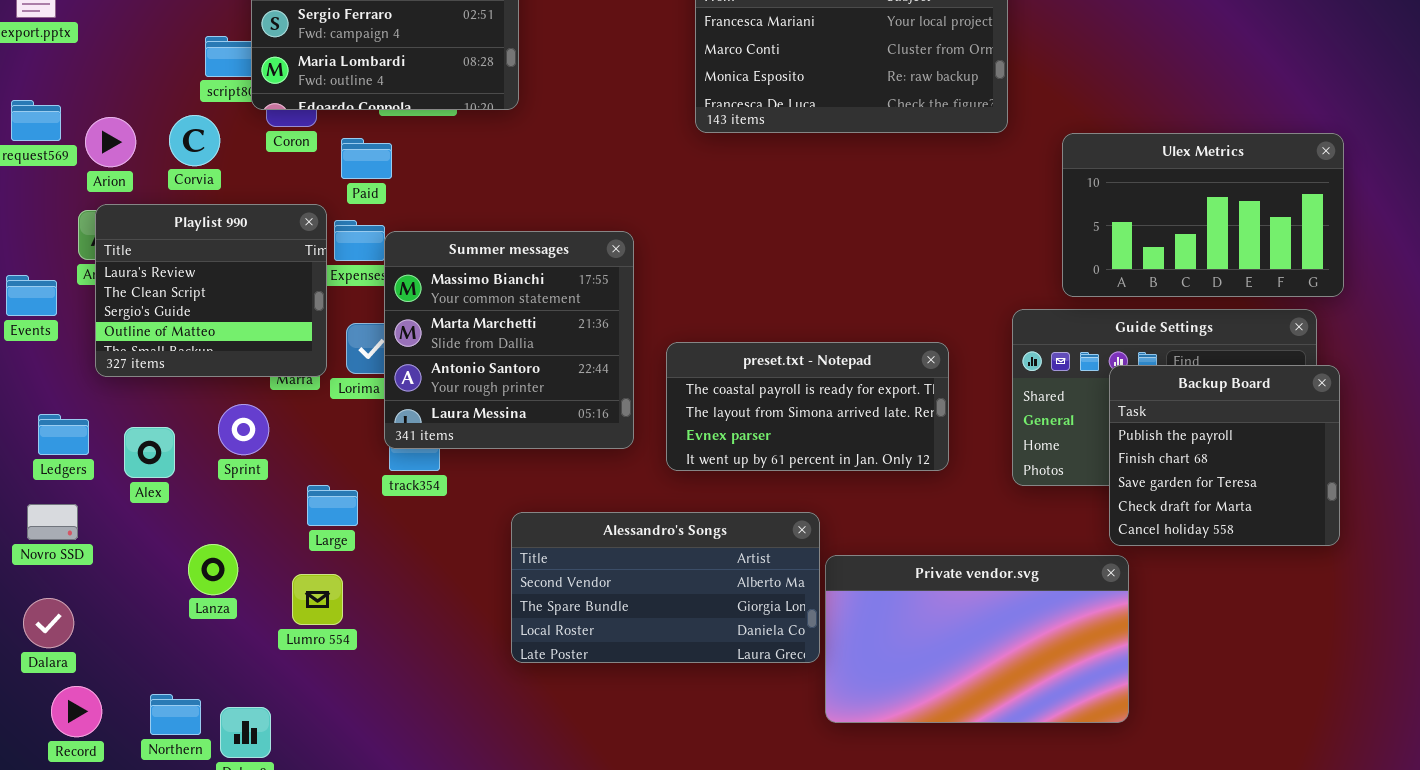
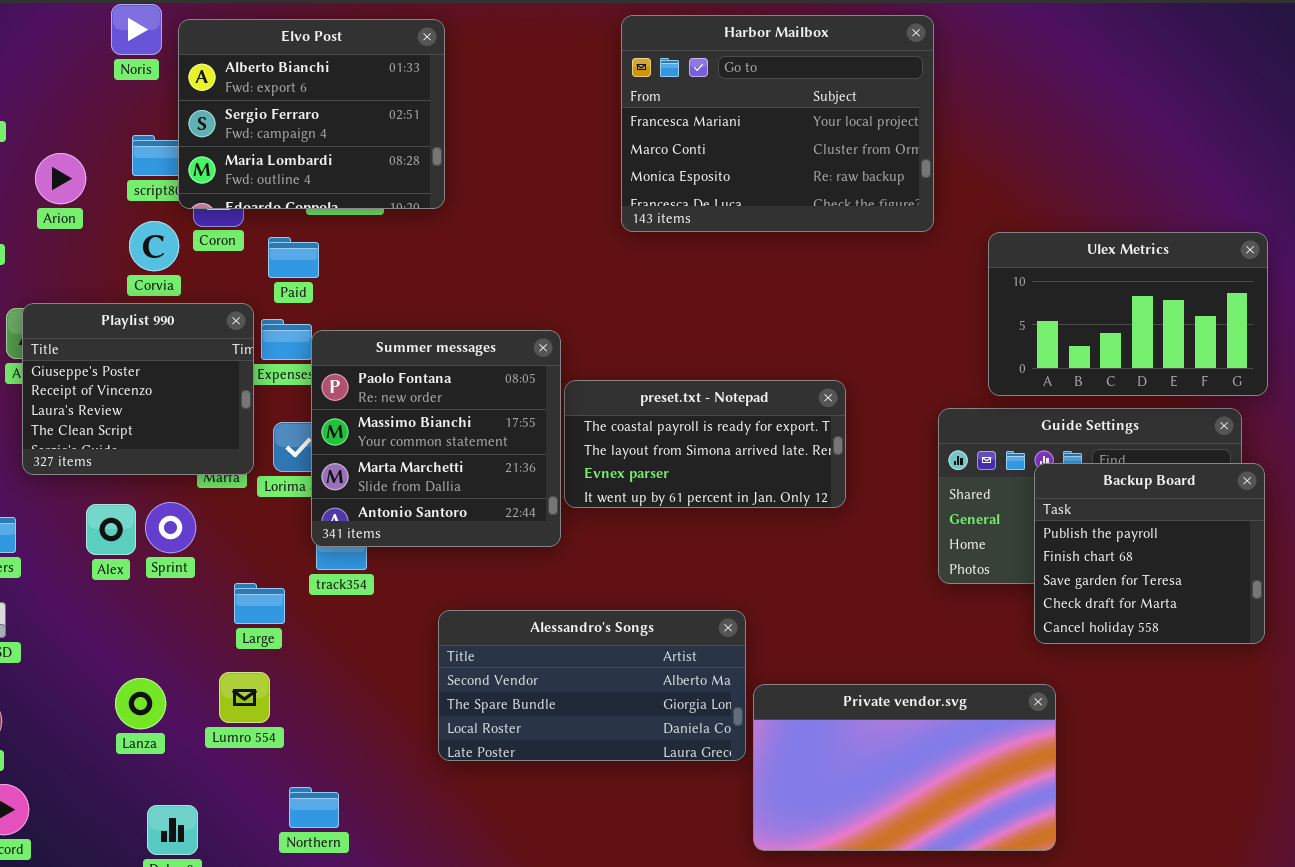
Corvia: [169,115,220,166] -> [129,221,179,271], moved
Arion: [85,117,136,167] -> [35,153,86,204], moved
Playlist 990: [95,204,327,377] -> [22,303,254,475], scrolled up 2 rows
Summer messages: [384,231,634,449] -> [311,330,561,547], scrolled up 1 row
preset.txt - Notepad: [666,342,949,471] -> [564,380,846,508], moved
Alex: [124,427,175,478] -> [86,504,136,555], moved
Lanza: [188,544,238,595] -> [115,678,166,729], moved
Private vendor.svg: [825,555,1129,723] -> [753,684,1056,851], moved
Northern: [150,694,201,735] -> [289,787,339,828], moved

